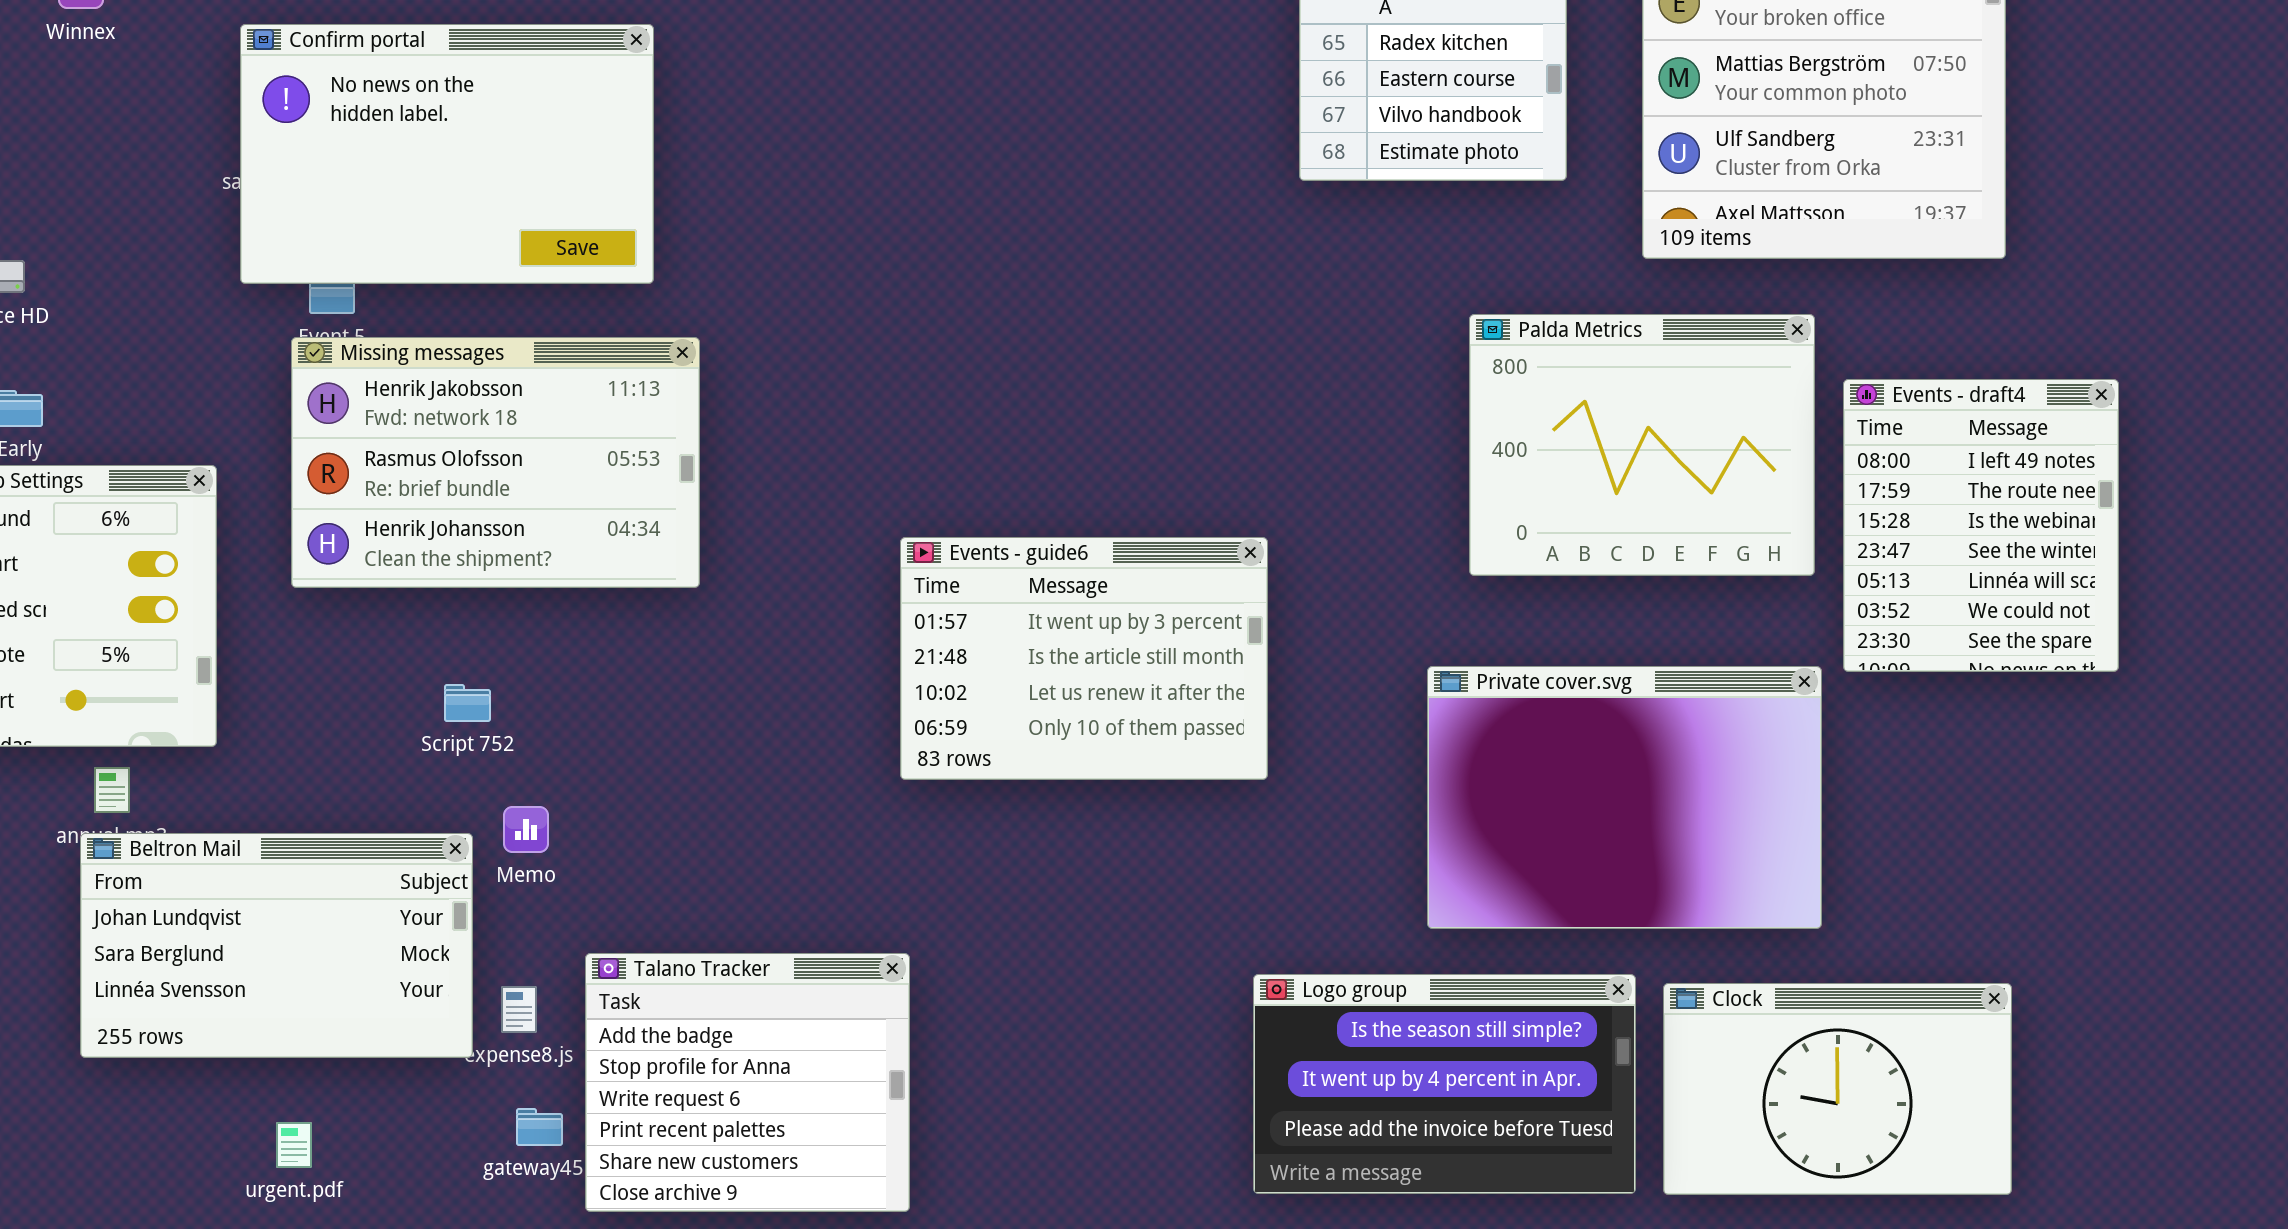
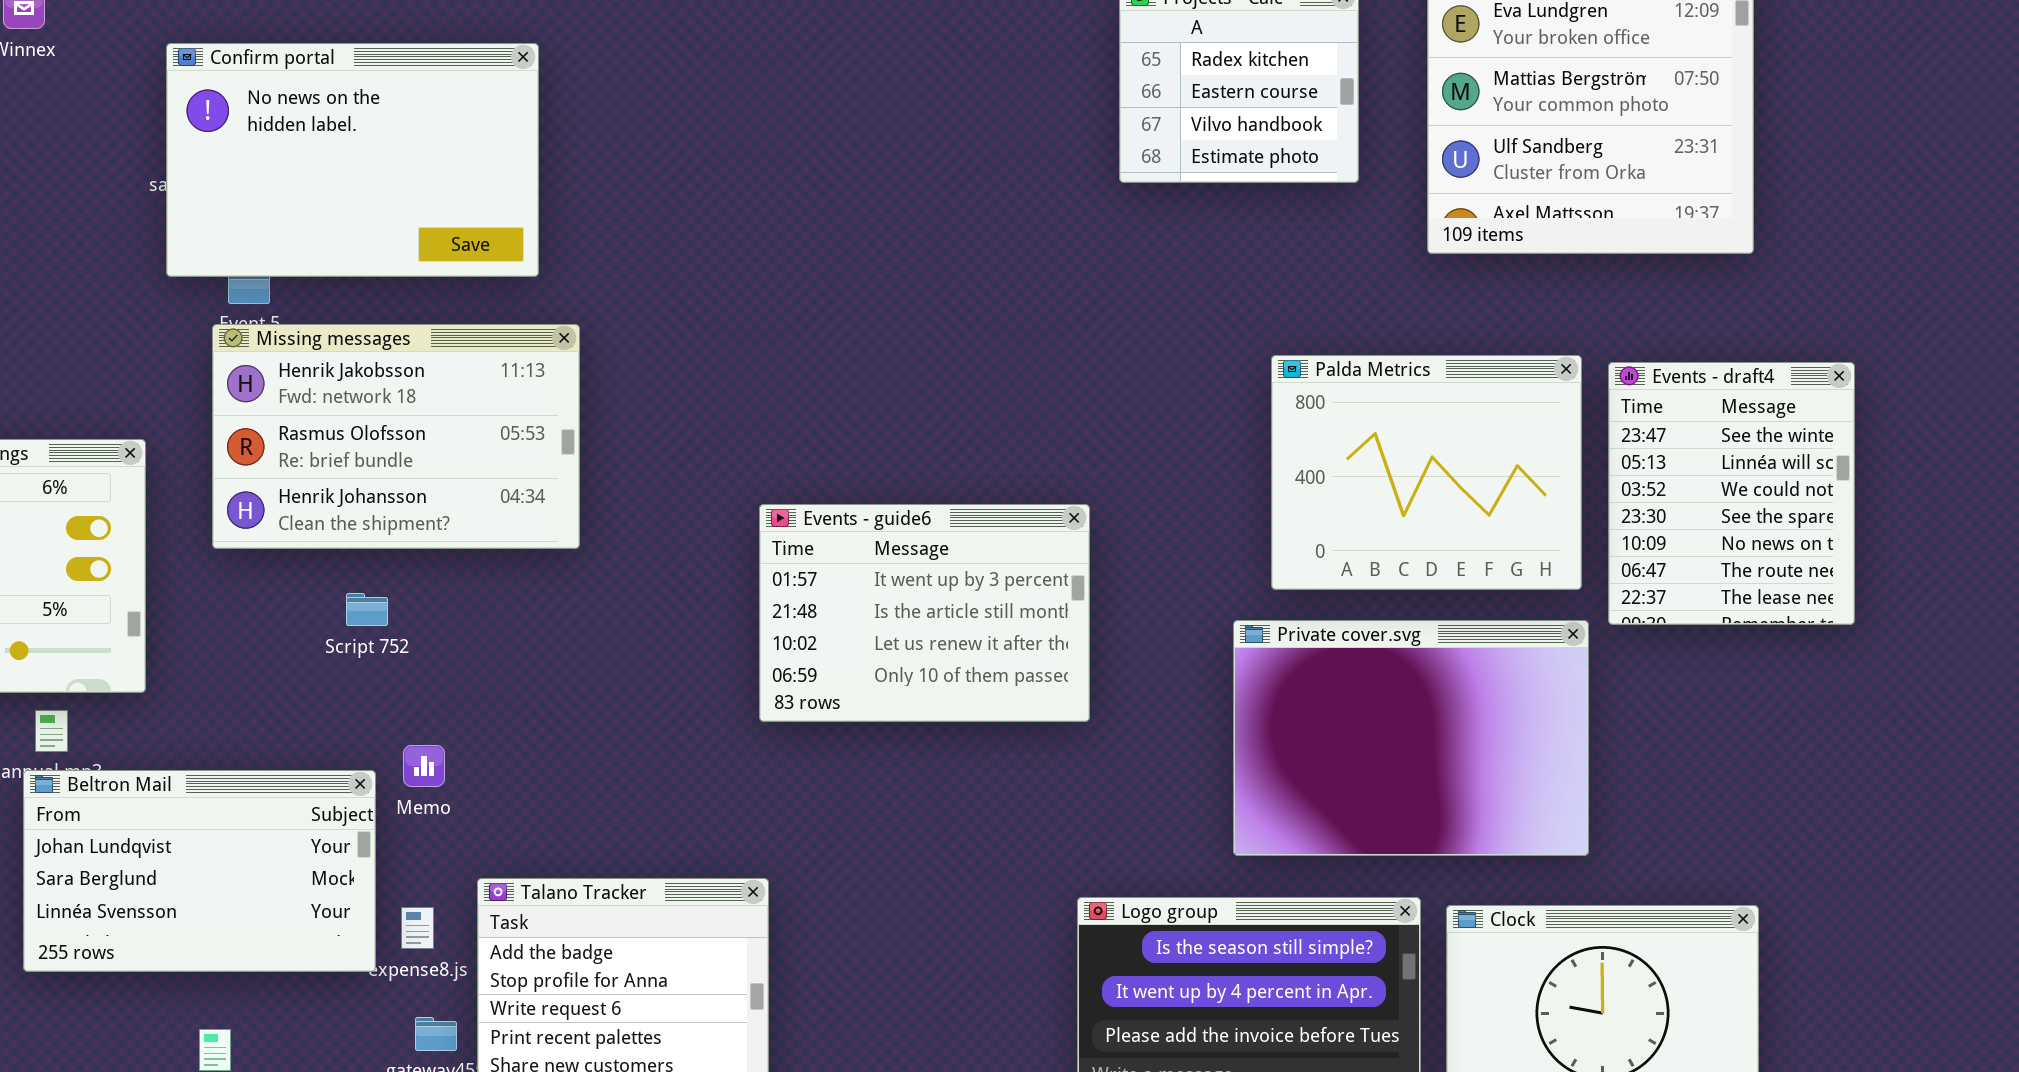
Palda Metrics: [1469,314,1815,576] -> [1271,355,1582,590], moved
Events - draft4: [1843,379,2119,672] -> [1608,362,1855,625], scrolled down 3 rows
Script 752: [444,684,491,722] -> [346,593,388,626], moved

